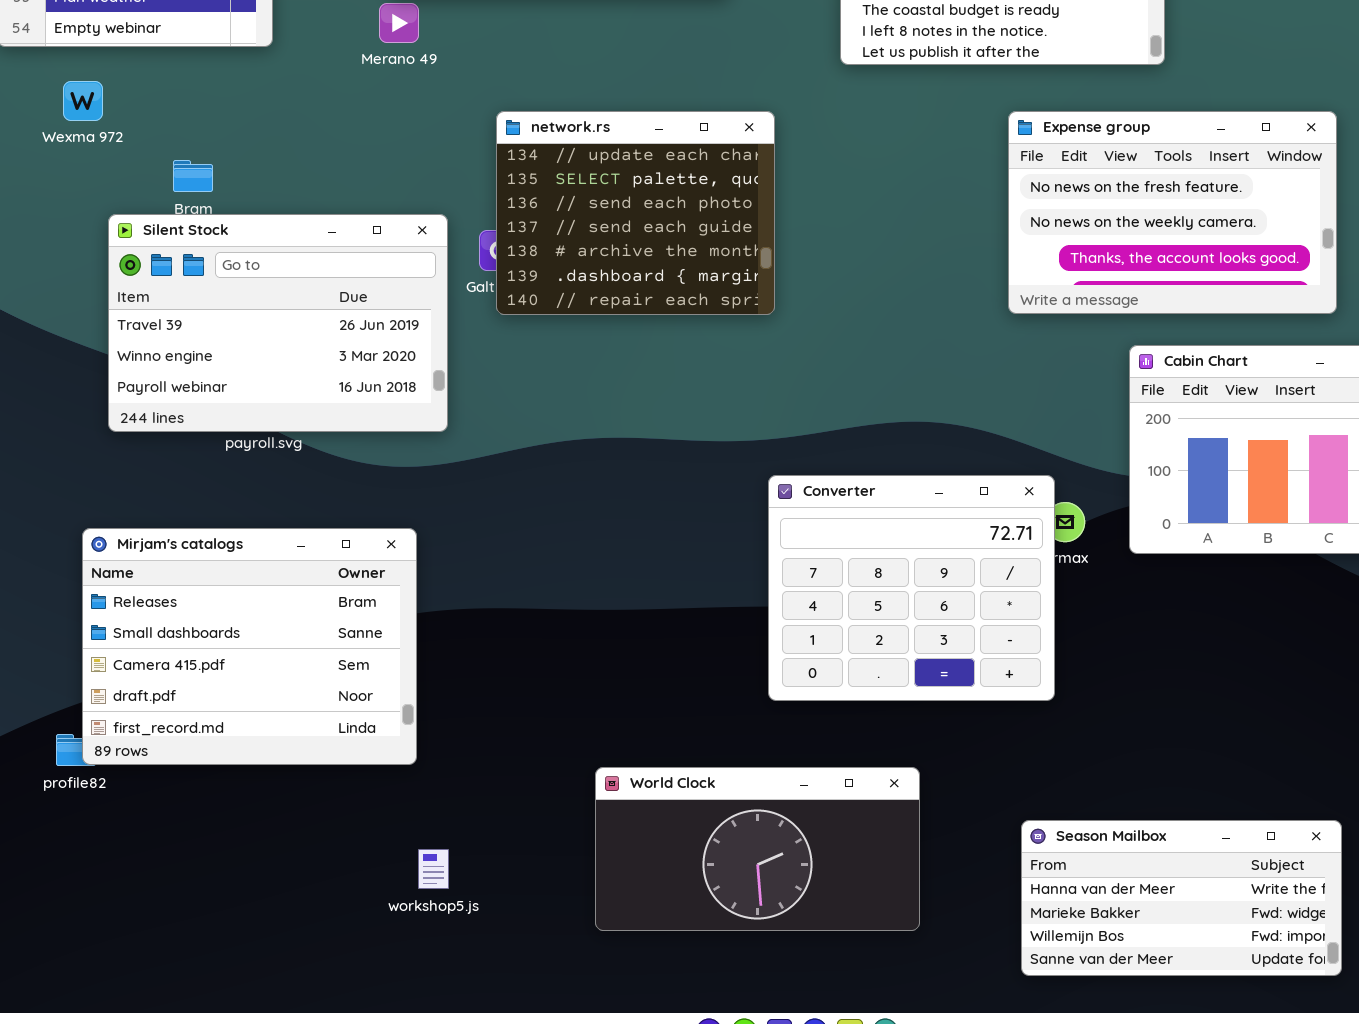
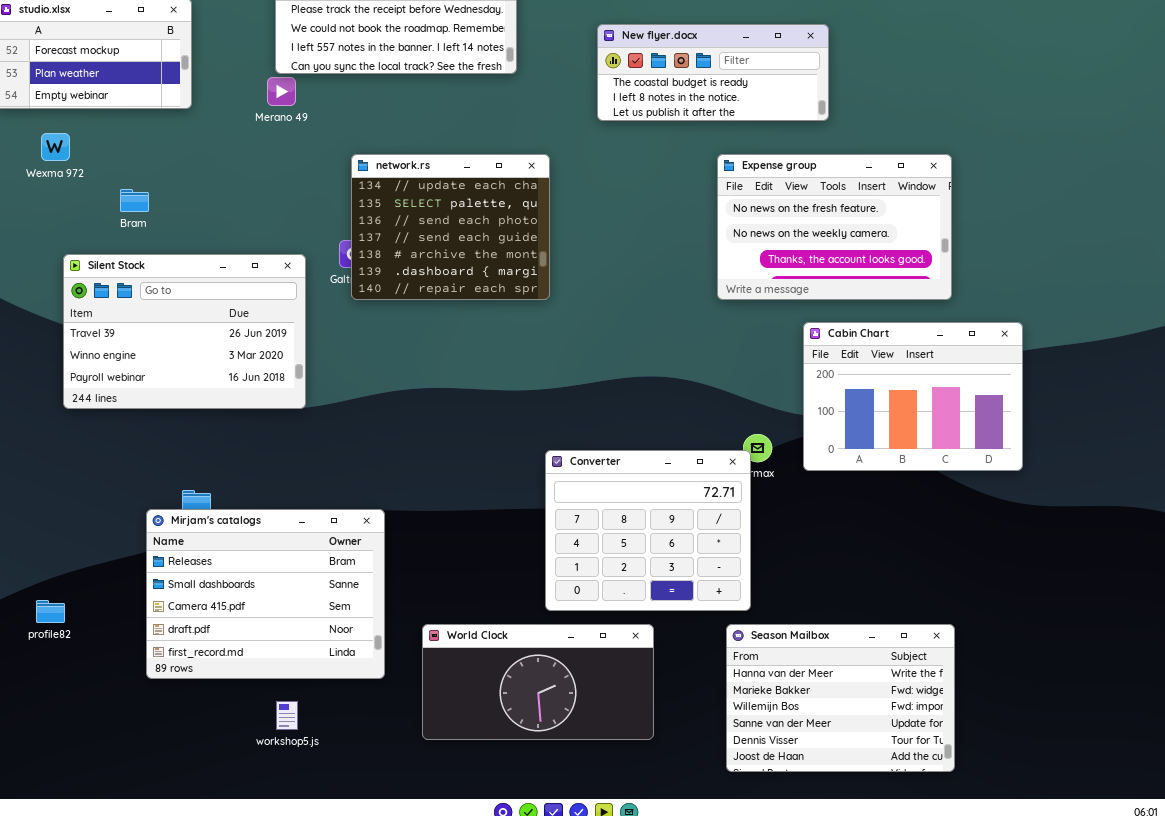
Silent Stock: [108,214,448,432] -> [63,254,306,409], moved
Converter: [768,475,1055,701] -> [545,450,751,611], moved
Mirjam's catalogs: [82,528,417,765] -> [146,509,385,679], moved
Season Mailbox: [1021,820,1342,976] -> [726,624,955,772], resized
workshop5.js: [418,849,449,889] -> [276,701,298,730], moved

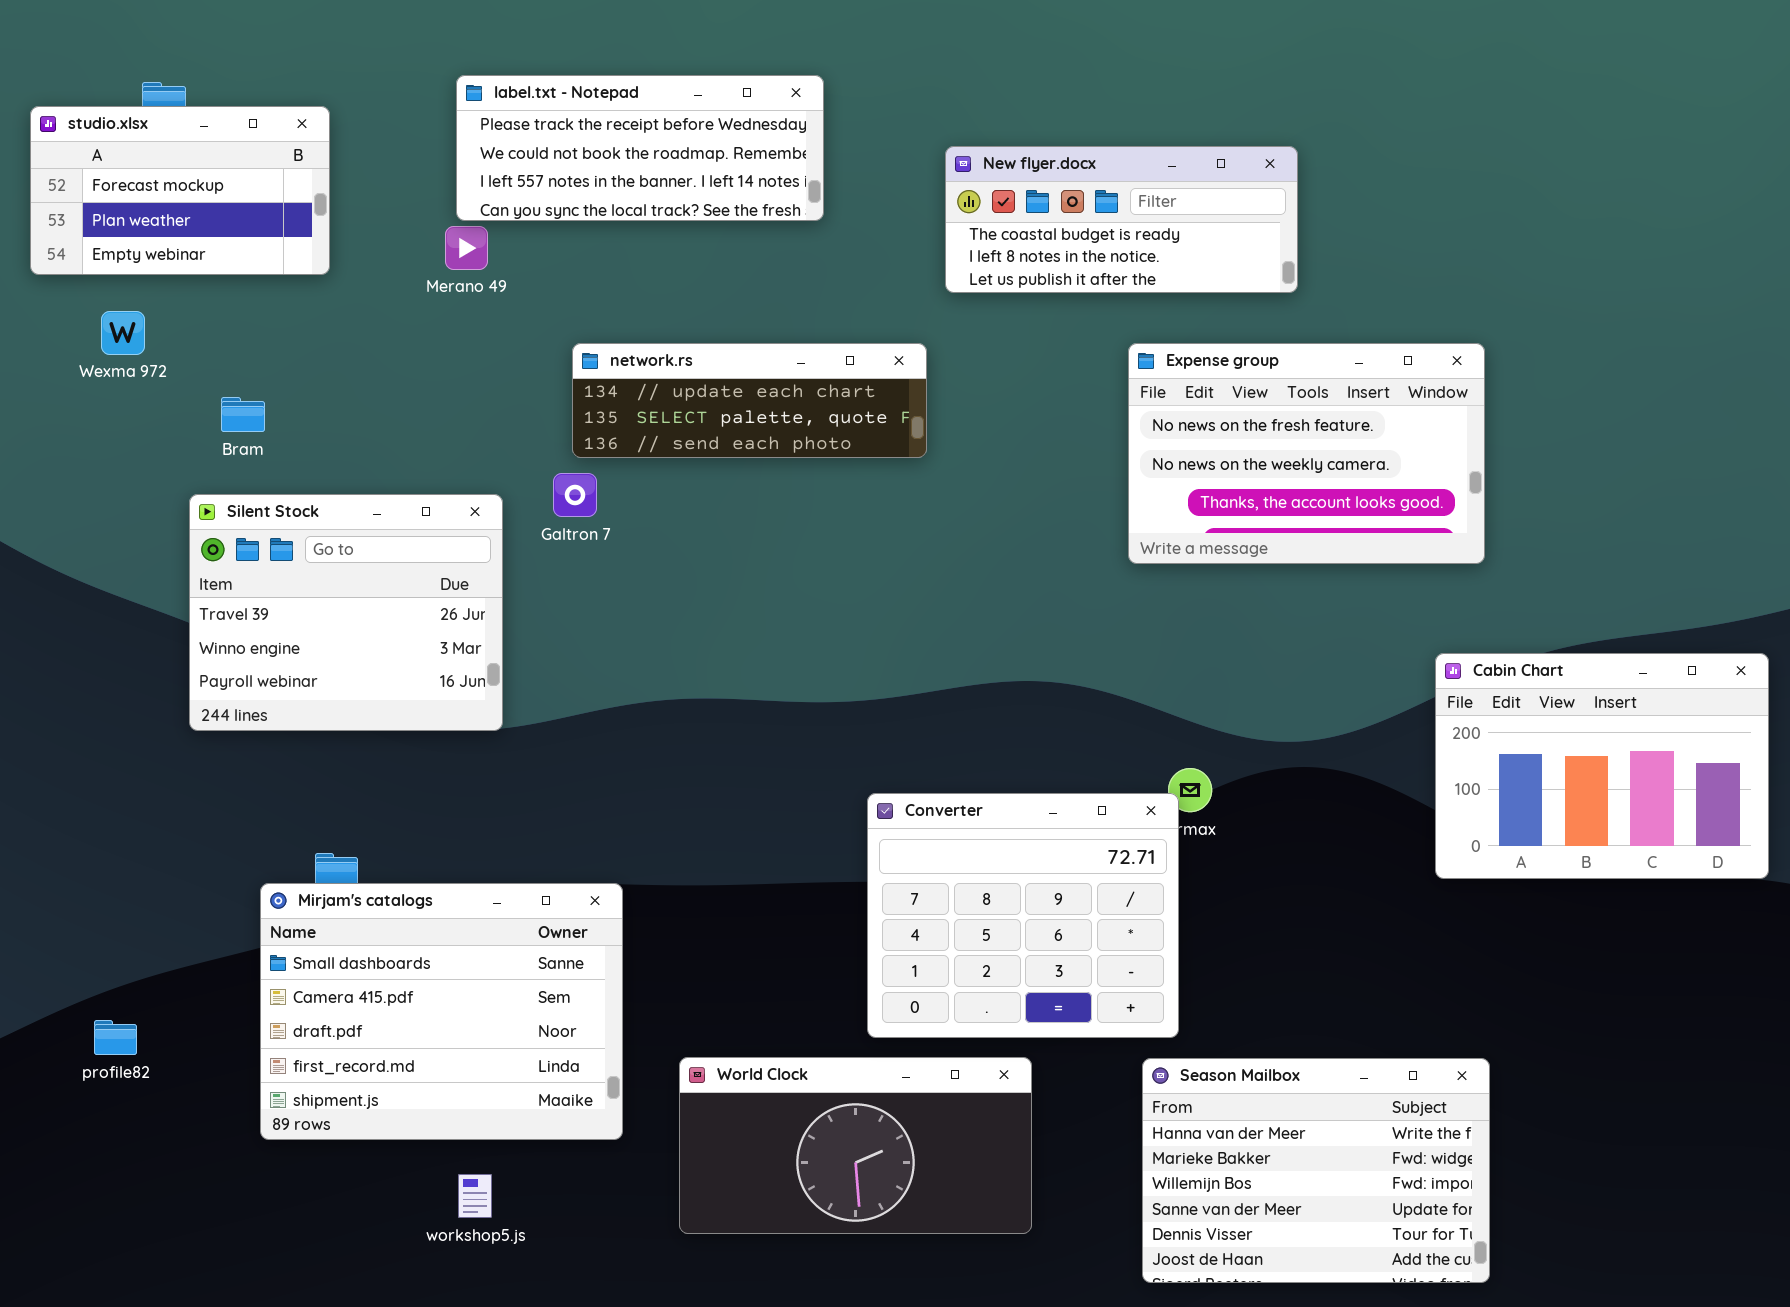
network.rs: [351,154,550,300] -> [572,343,927,458], resized
Silent Stock: [63,254,306,409] -> [189,494,503,731], resized
Cabin Chart: [803,322,1023,471] -> [1435,653,1769,879], moved
Mirjam's catalogs: [146,509,385,679] -> [260,883,623,1140], scrolled down 1 row

